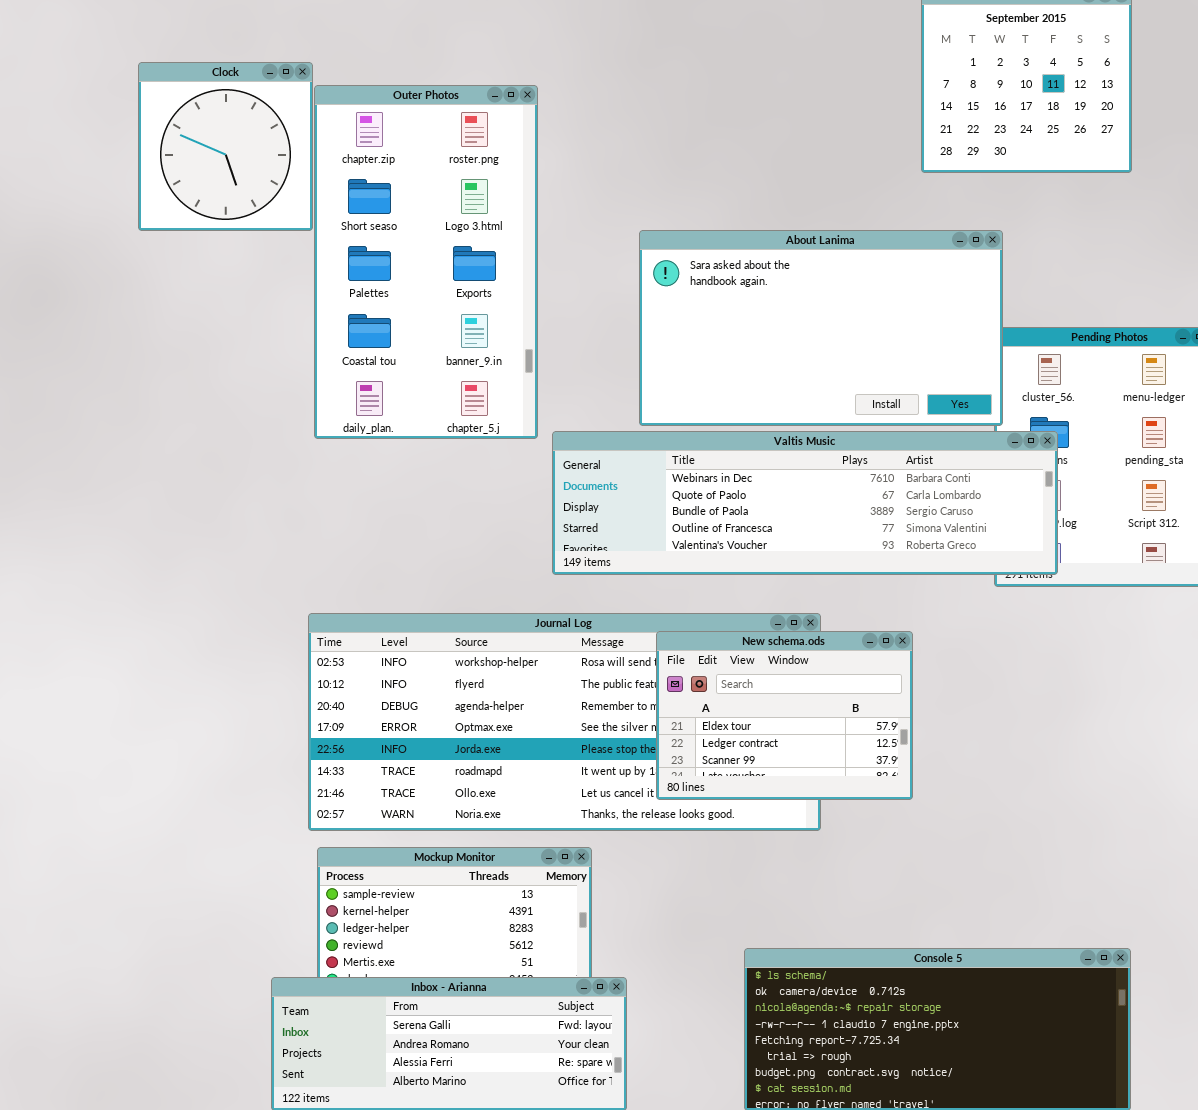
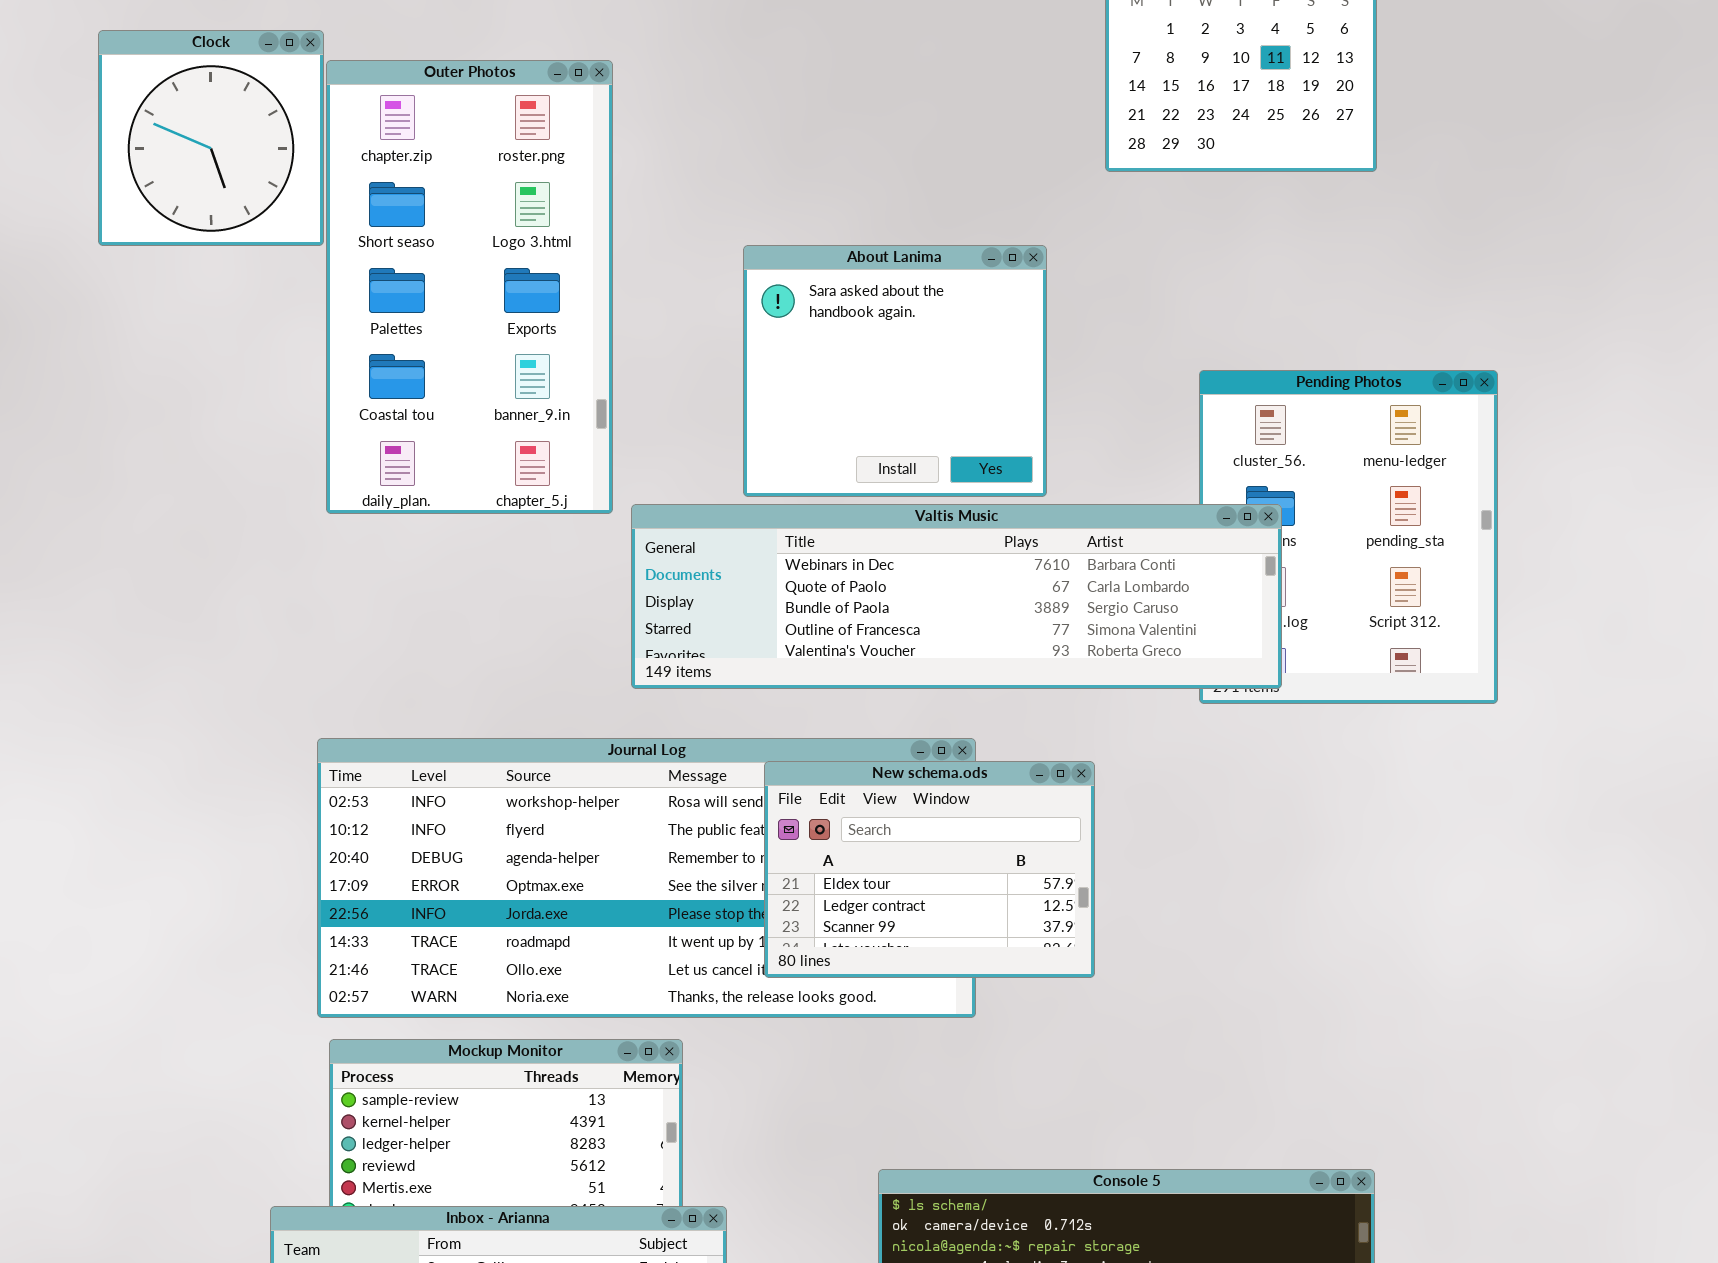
About Lanima: [639,230,1003,426] -> [743,245,1047,497], resized

